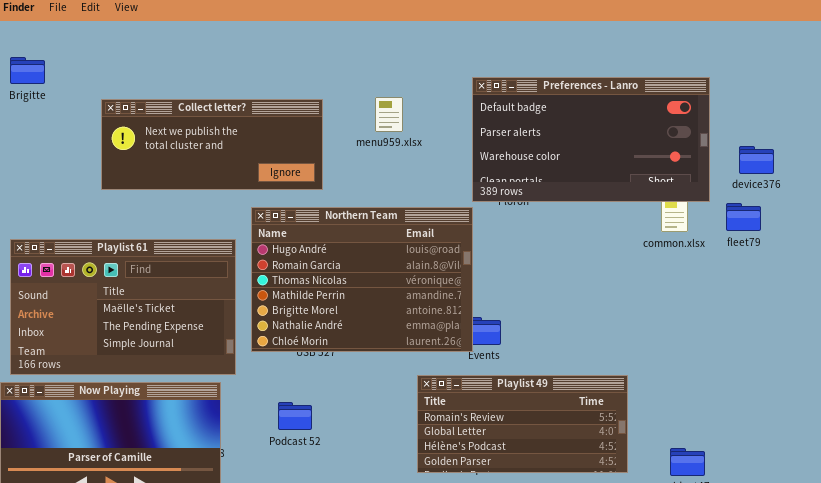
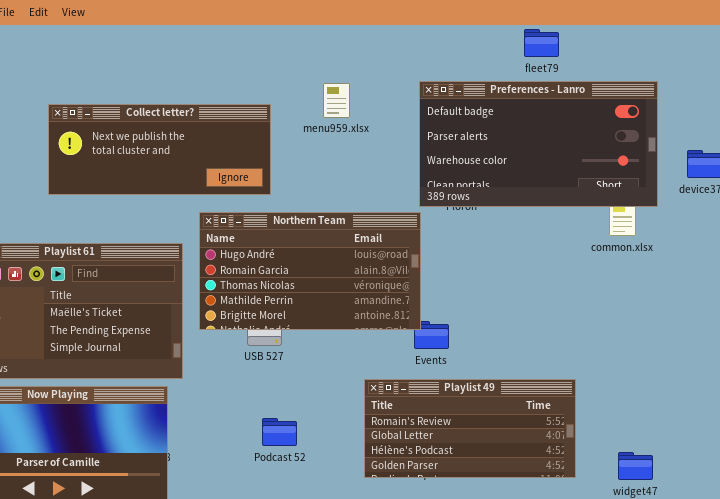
menu959.xlsx: [375,97,403,132] -> [323,83,350,118], moved
fleet79: [726,203,761,231] -> [524,29,559,57], moved
Northern Team: [251,207,473,352] -> [199,212,421,330], resized
Podcast 52: [278,402,312,430] -> [262,418,297,446], moved

